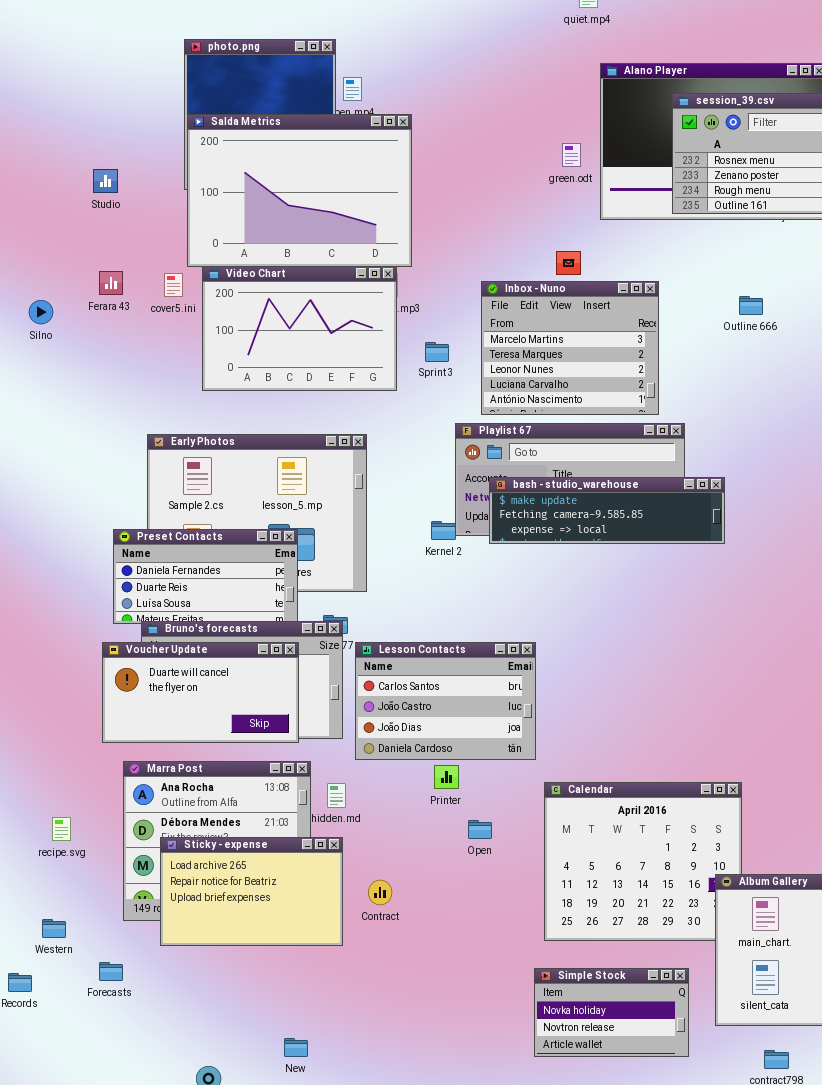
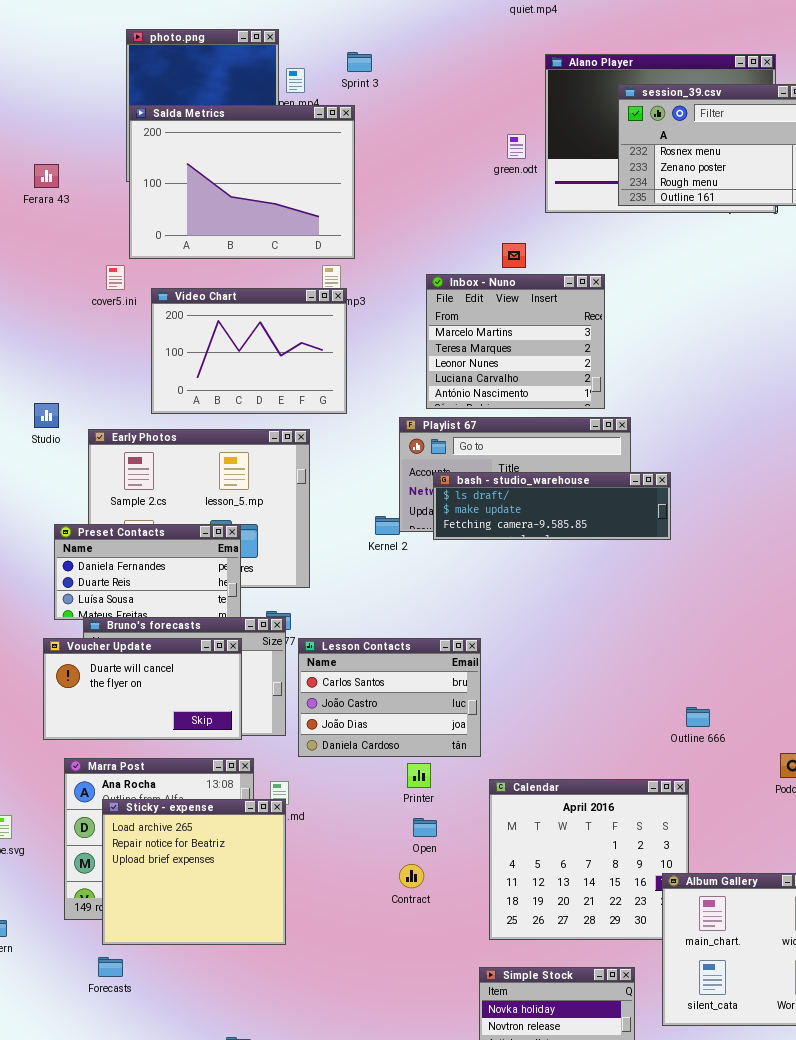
Studio: [93,169,118,193] -> [34,403,59,428], moved
Video Chart: [202,266,397,391] -> [151,288,347,414], moved
Ferara 43: [99,271,123,295] -> [34,164,59,188], moved
Outline 666: [739,296,763,315] -> [686,707,710,727], moved
Sprint 3: [425,342,449,362] -> [347,52,372,72], moved
bash - studio_warehouse: [489,477,725,544] -> [433,472,671,540], scrolled up 1 row
Printer: [434,765,459,789] -> [407,763,431,788], moved
Sticky - expense: [160,837,343,946] -> [102,799,286,945], resized
Contract: [368,880,392,905] -> [399,864,424,888], moved
Forecasts: [99,962,123,981] -> [98,957,123,977], moved

